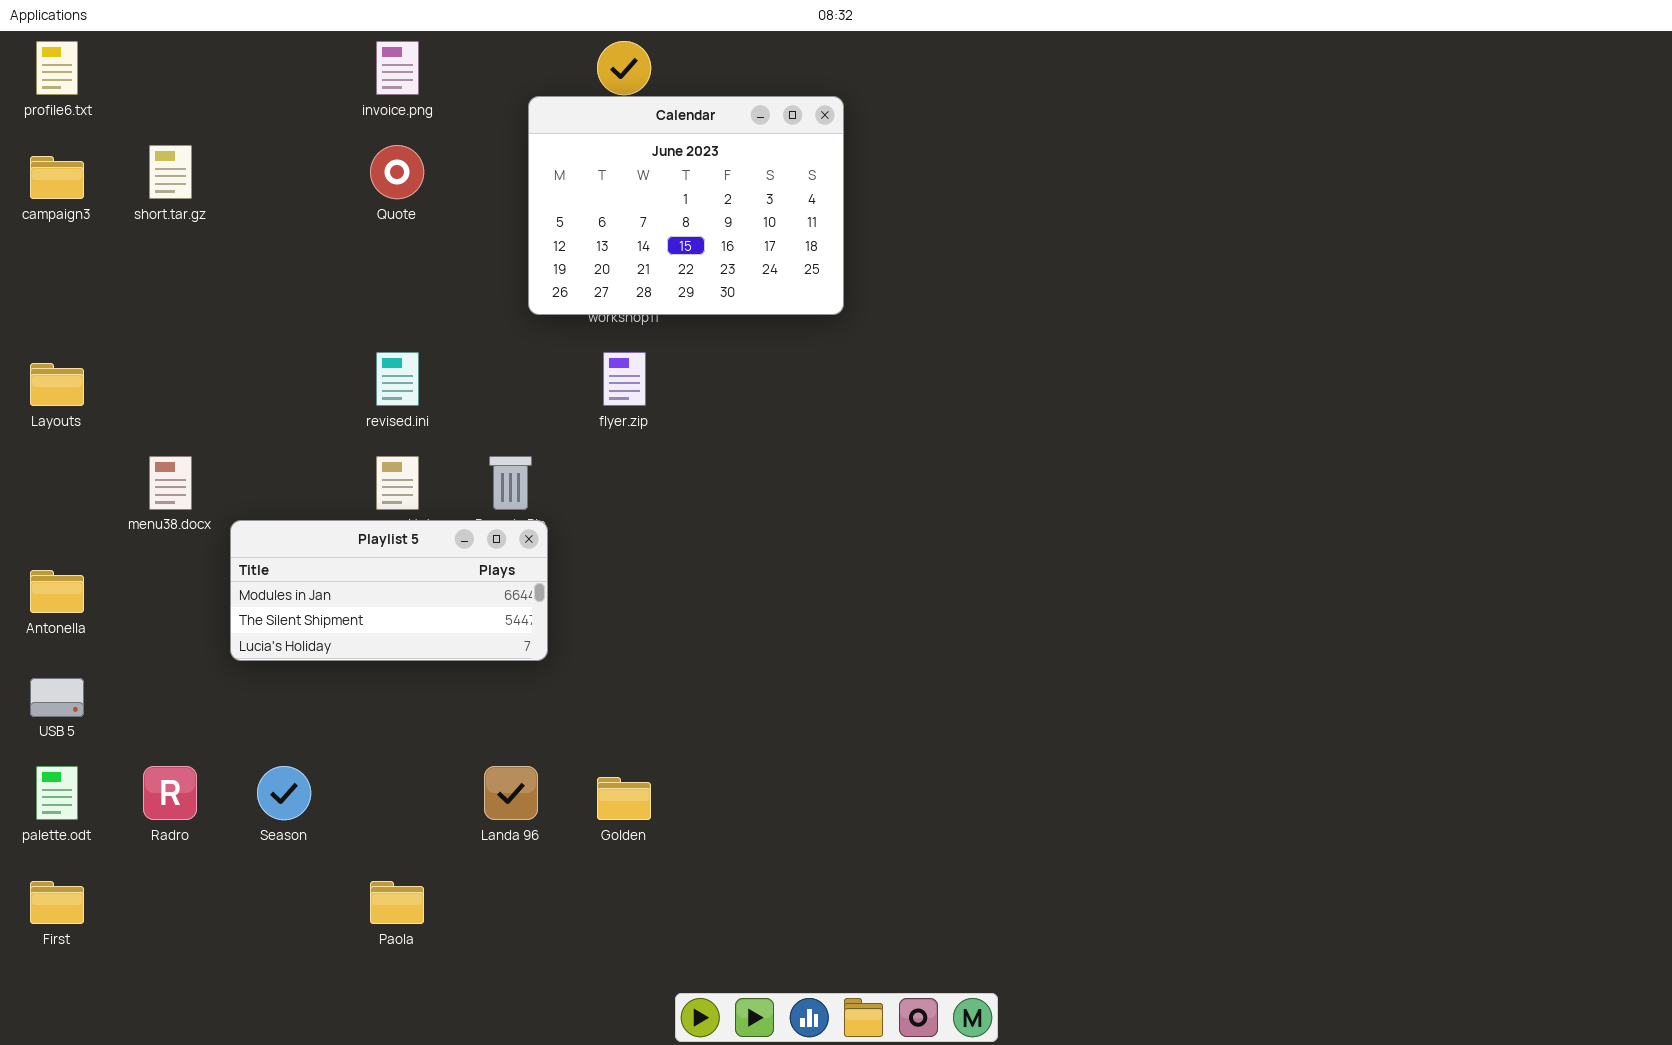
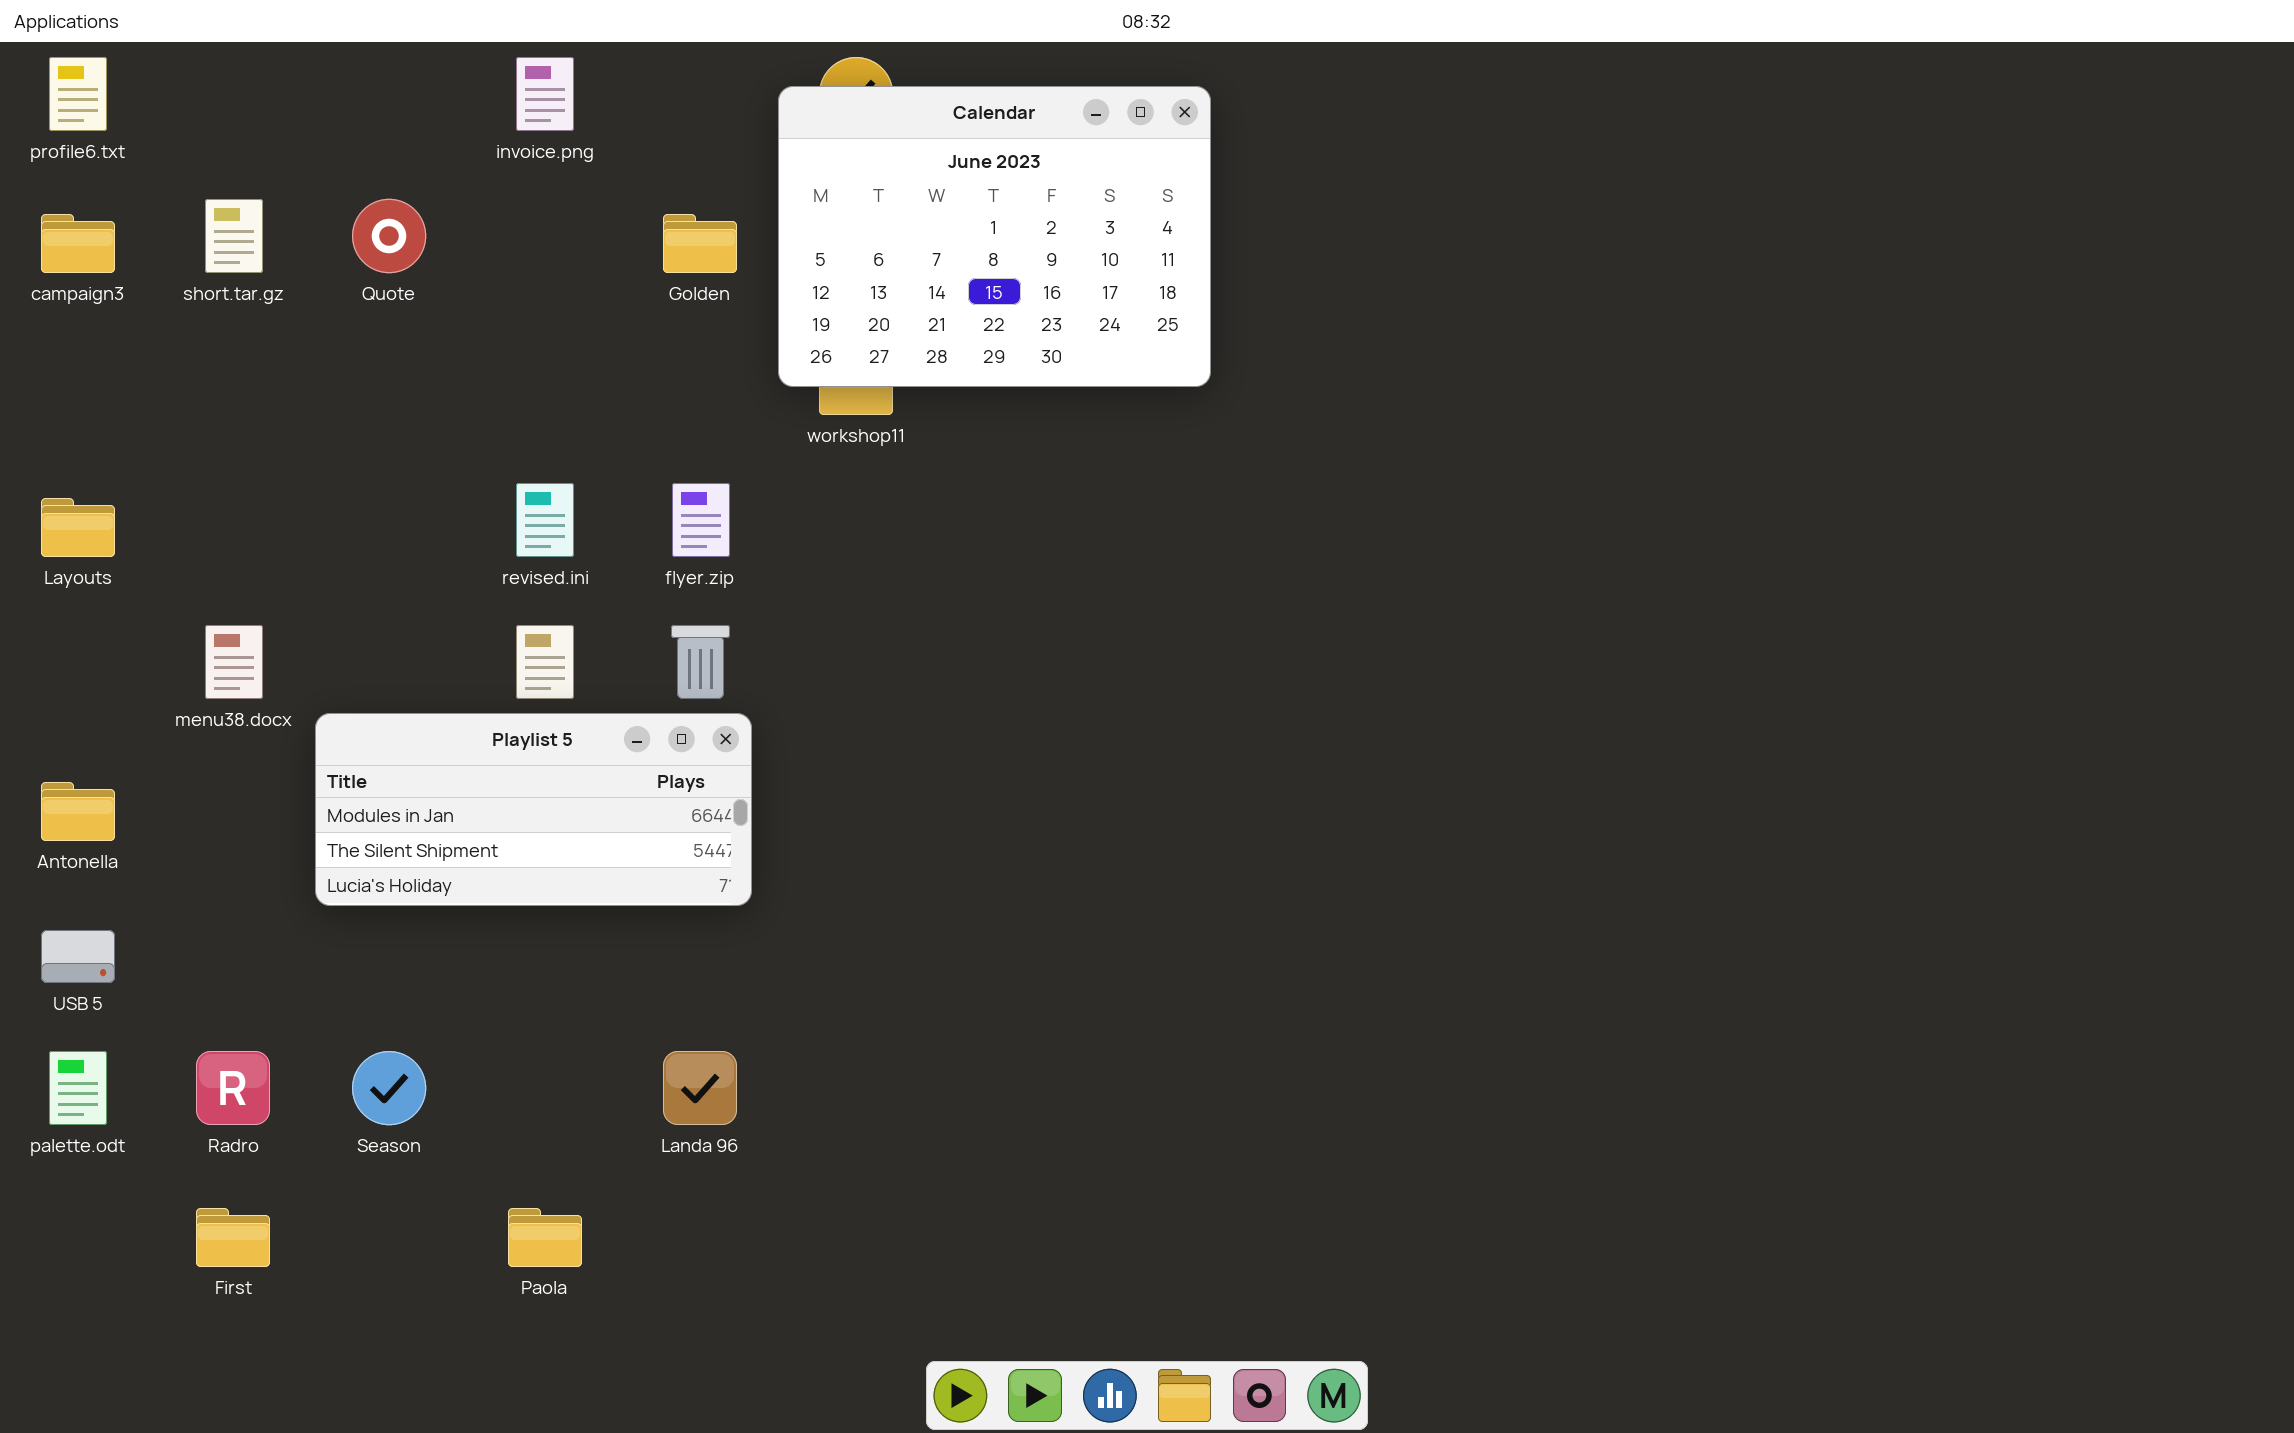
Calendar: [528,96,844,315] -> [778,86,1211,387], moved
Quote: [370,145,424,199] -> [352,199,426,273], moved
flyer.zip: [603,352,646,406] -> [672,483,730,557], moved
Golden: [597,777,651,820] -> [663,214,737,273], moved
First: [30,881,84,924] -> [196,1208,270,1267], moved

